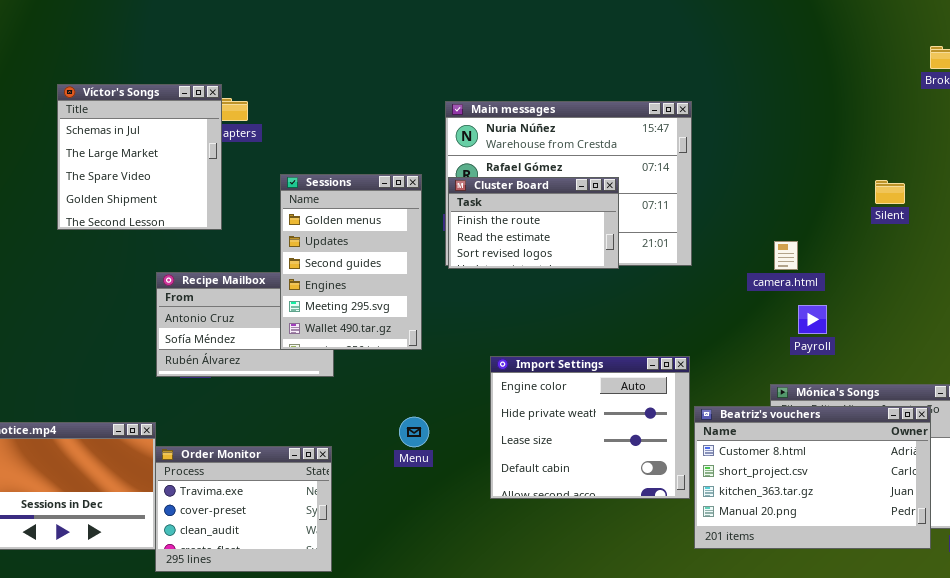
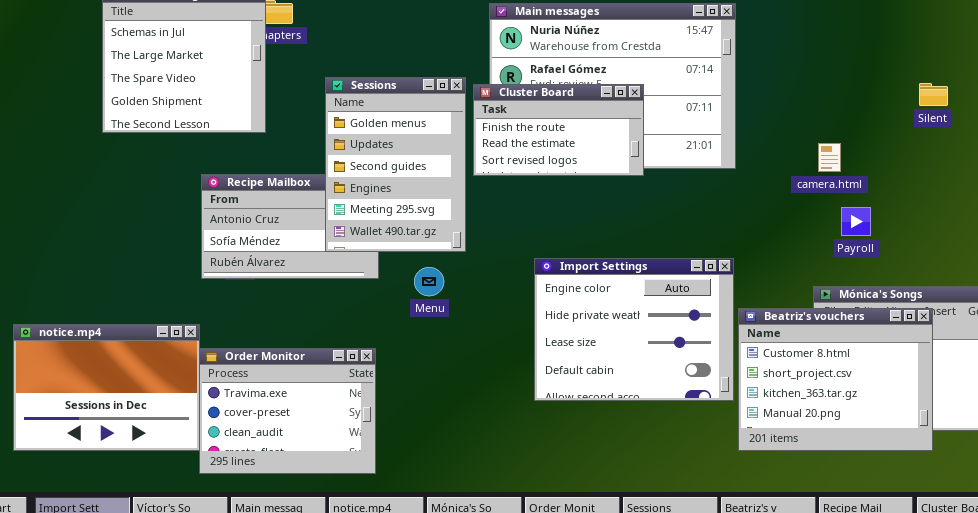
Cluster Board: [448,177,619,269] -> [473,84,644,176], moved
Beatriz's vouchers: [694,406,931,549] -> [738,308,933,451], resized
Menu: [399,417,429,447] -> [414,267,444,296], moved

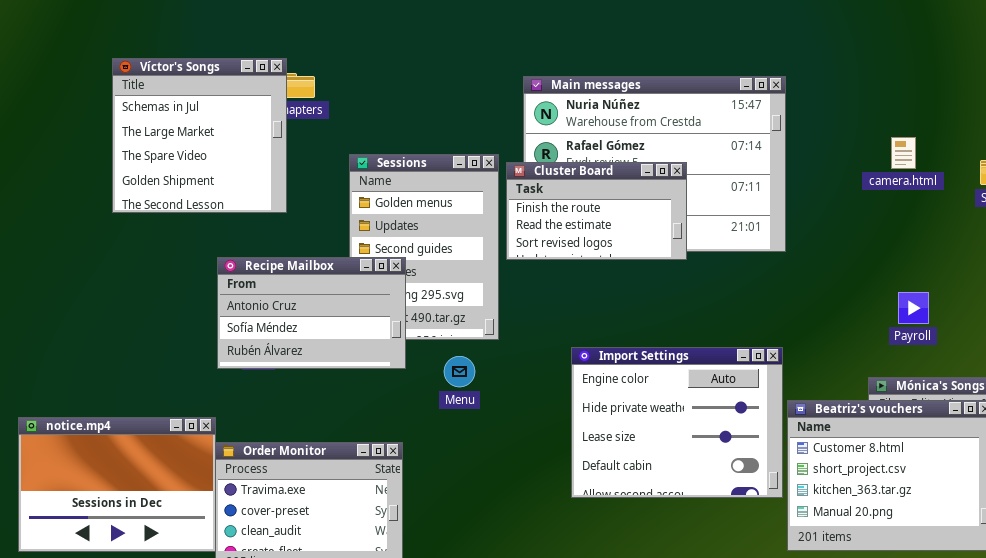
camera.html: [818,143,841,172] -> [891,137,916,169], moved
Recipe Mailbox: [201,174,379,279] -> [217,257,406,369], raised

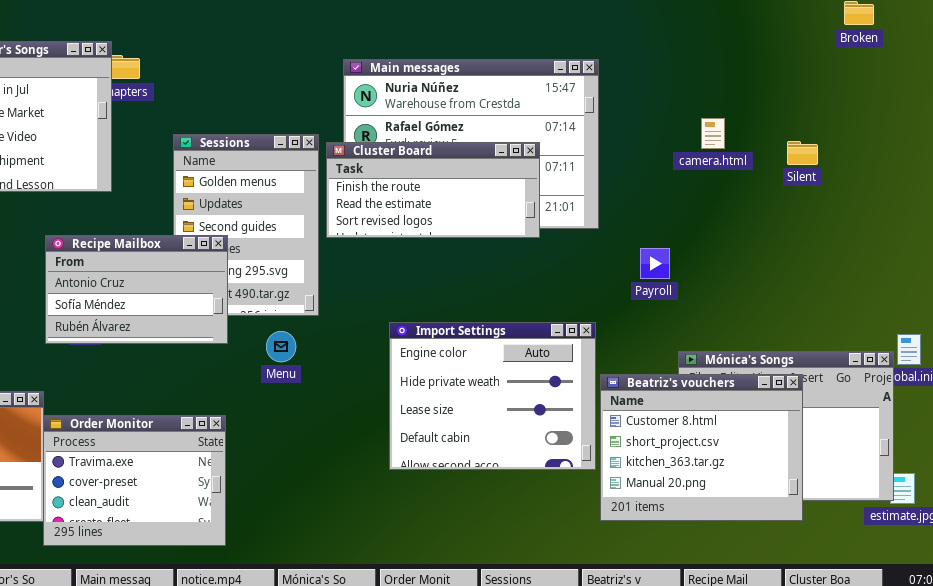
Cluster Board: [506,162,687,260] -> [326,142,540,238], resized
Payroll: [898,292,929,324] -> [640,248,670,279], moved

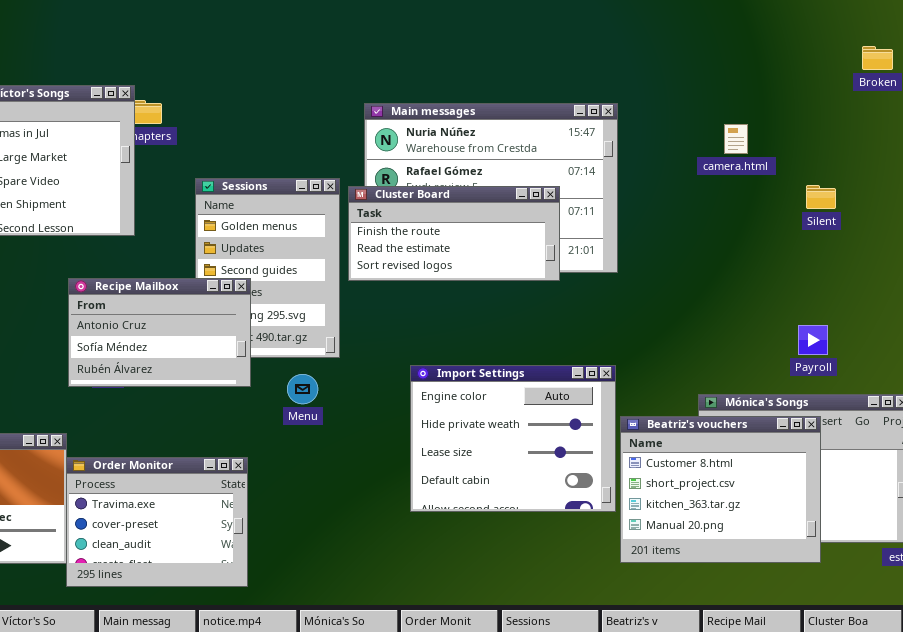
camera.html: [701,118,725,149] -> [724,124,748,154], moved
Payroll: [640,248,670,279] -> [798,325,828,355], moved

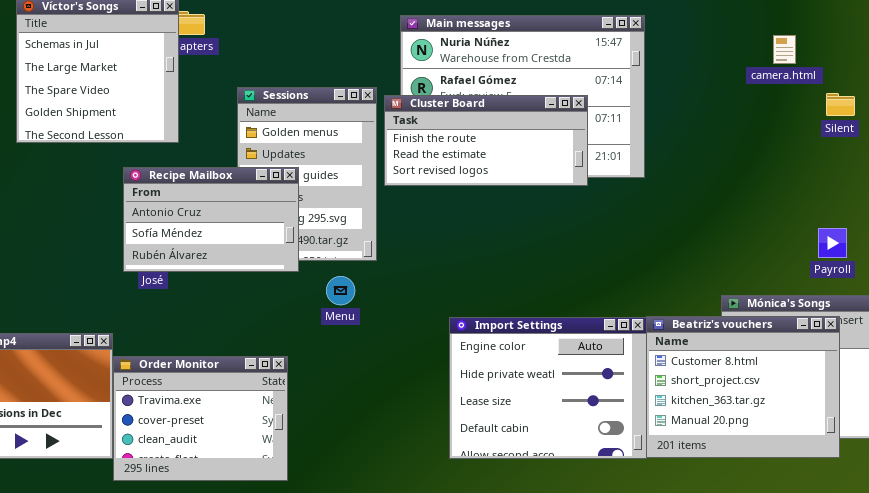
camera.html: [724,124,748,154] -> [773,35,796,64], moved
Recipe Mailbox: [68,278,251,387] -> [123,167,299,272], moved
Import Settings: [410,365,616,512] -> [449,317,647,459], moved

